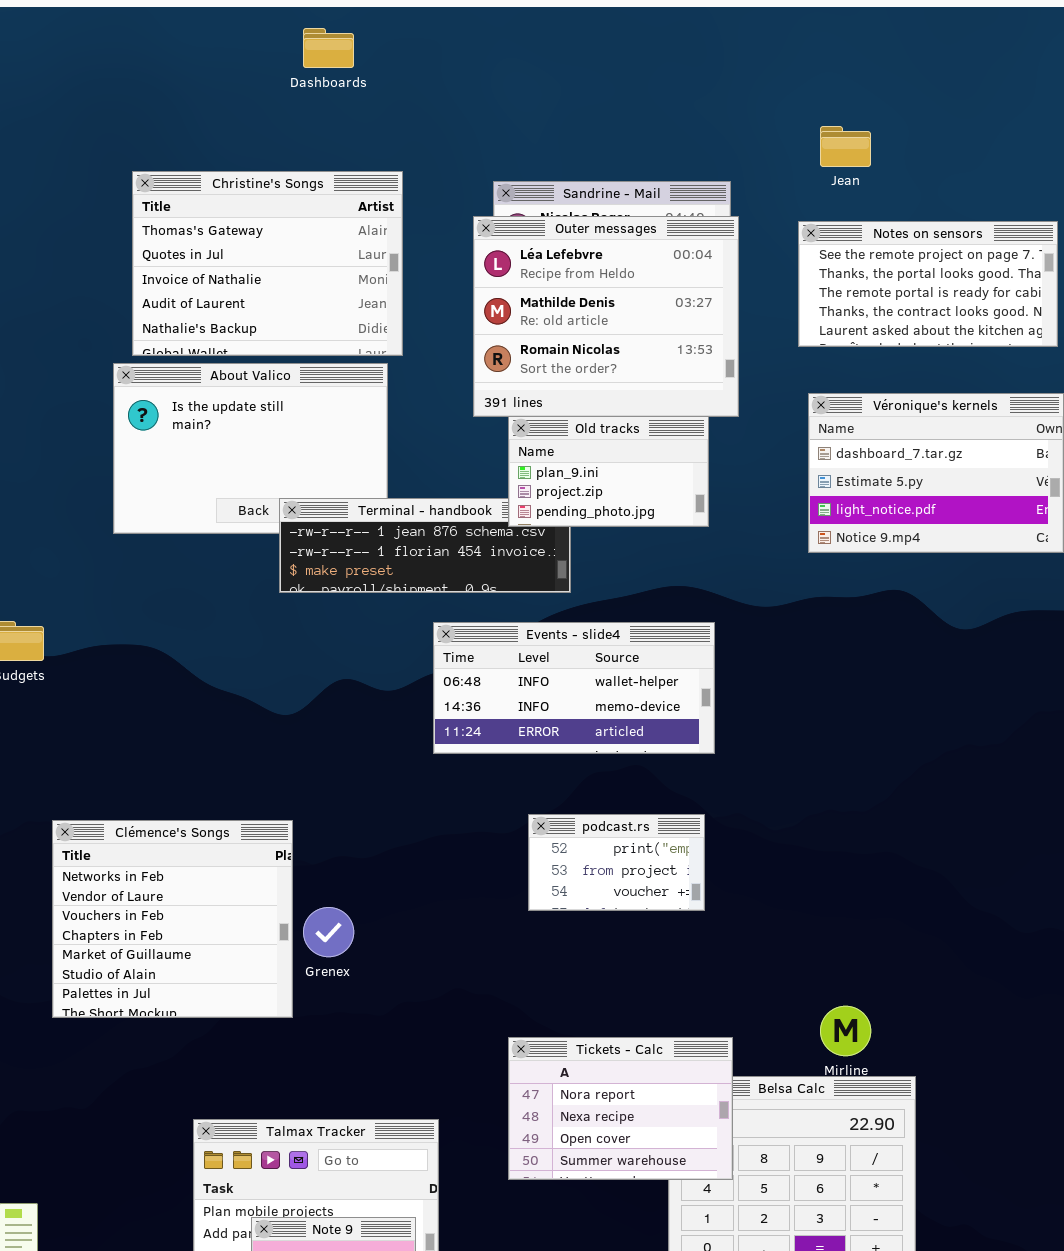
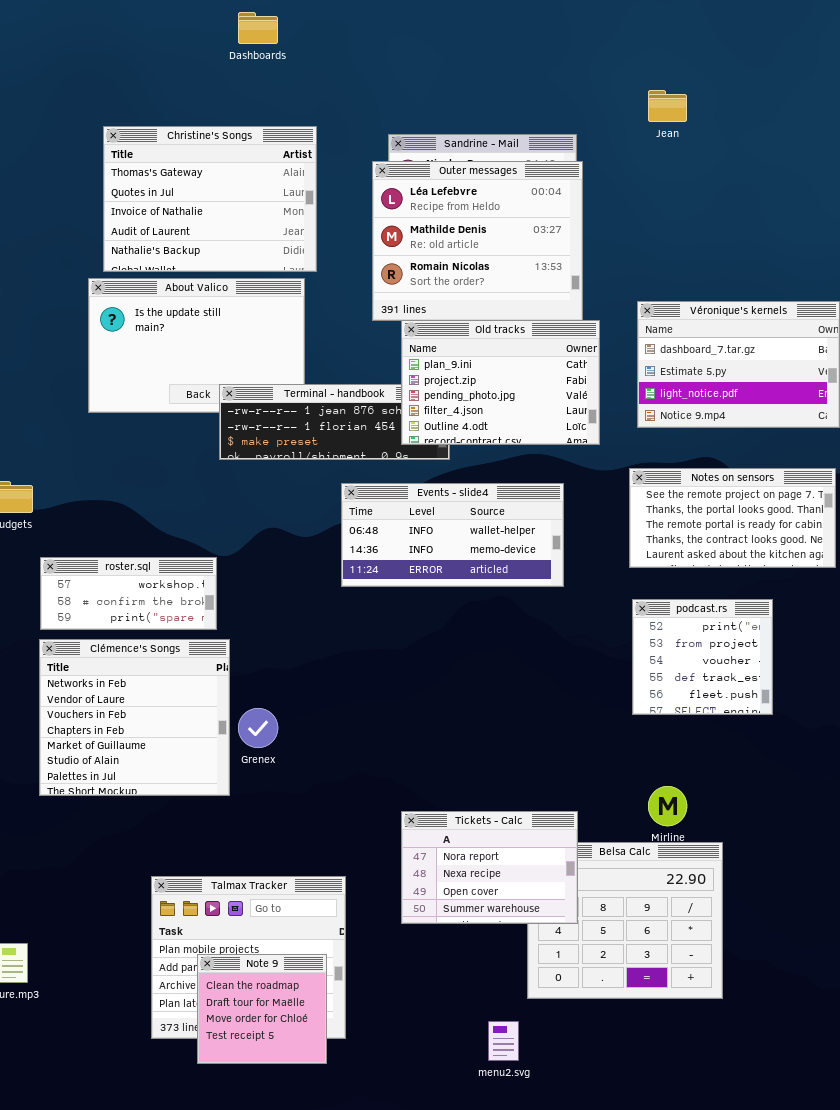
Notes on sensors: [798,221,1058,347] -> [629,468,836,568], moved
Old tracks: [508,416,709,527] -> [401,320,600,445], resized
roster.sql: none -> [40,557,217,630], opened
podcast.rs: [528,814,705,911] -> [632,599,773,715], moved, resized

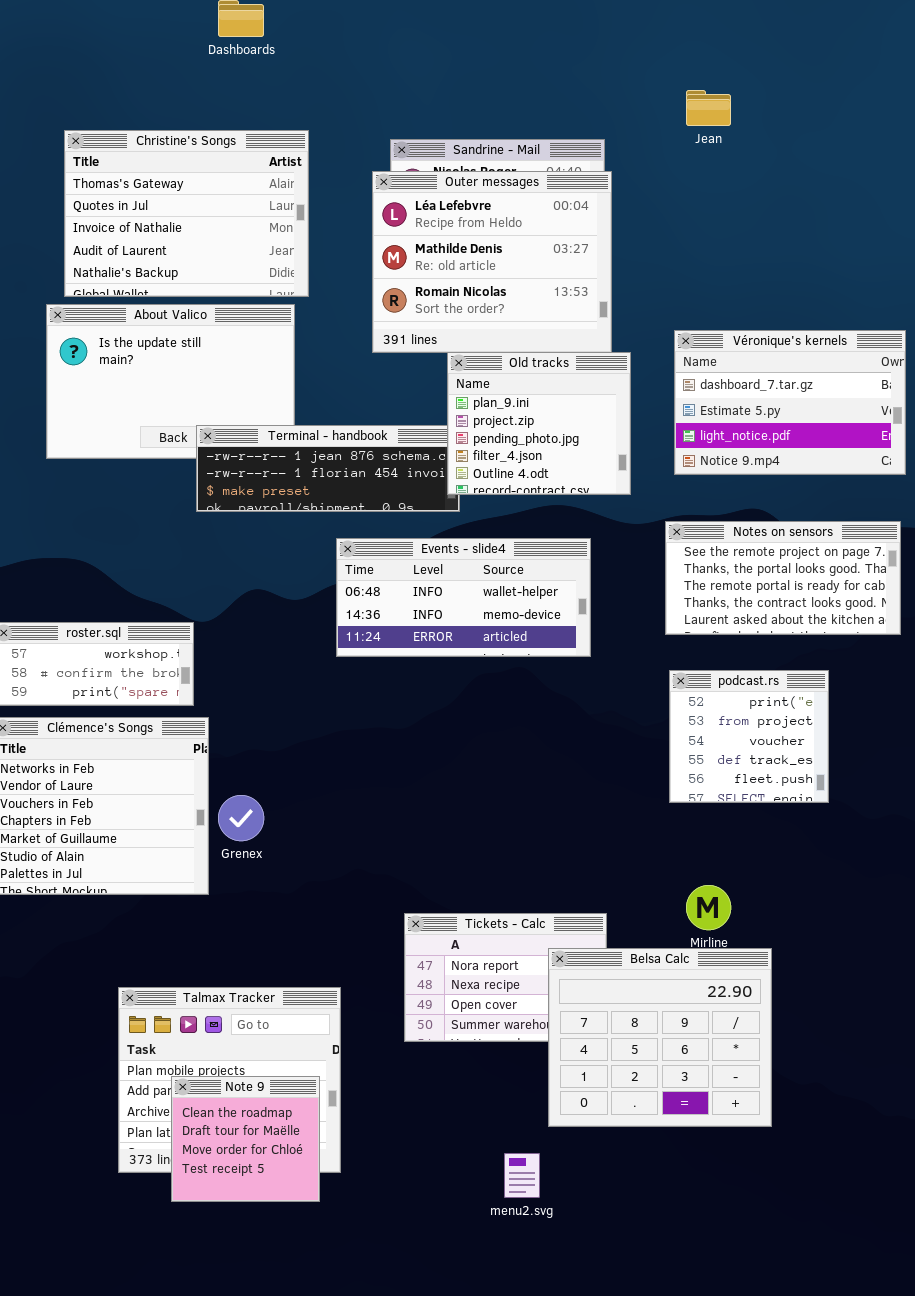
Old tracks: [401,320,600,445] -> [447,352,631,495], resized
Belsa Calc: [527,842,723,999] -> [548,948,772,1127], raised

